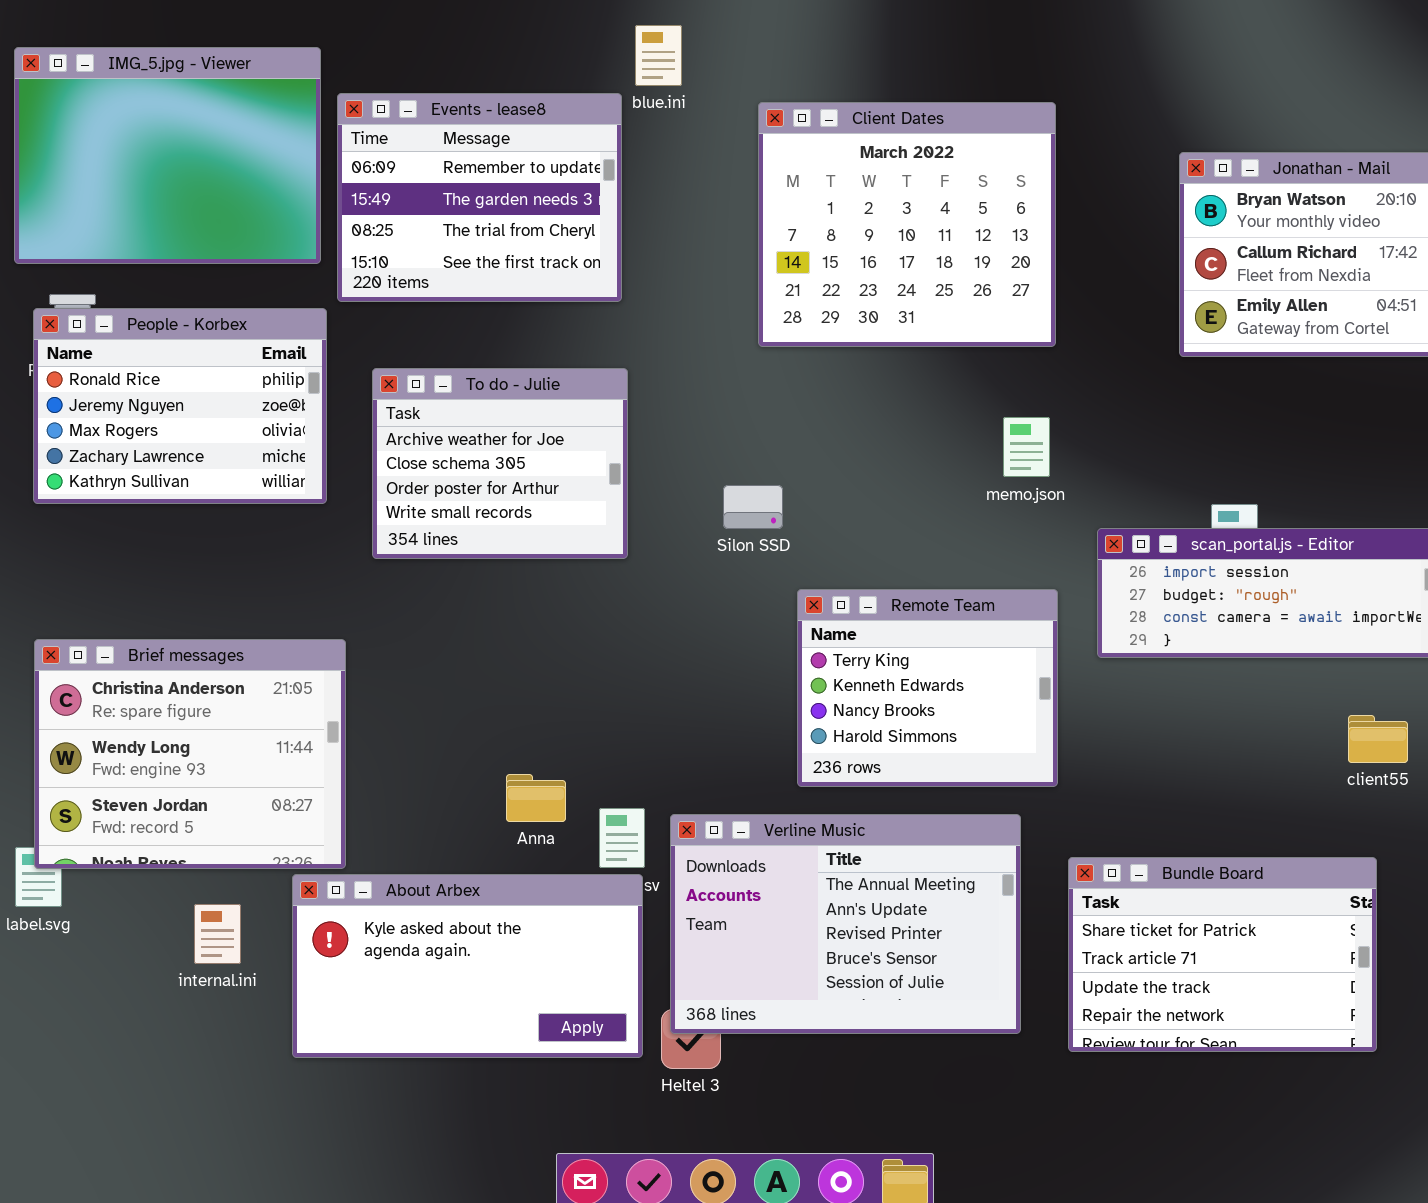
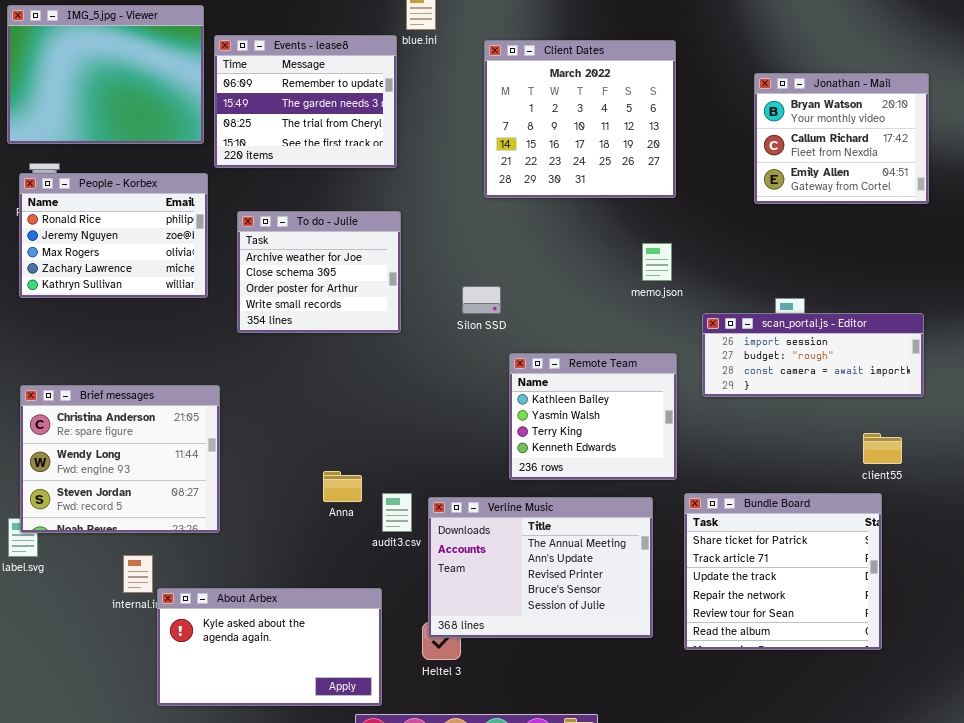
Remote Team: [797,589,1058,787] -> [509,353,677,480], scrolled up 2 rows
Bundle Board: [1068,857,1377,1052] -> [684,493,882,650], resized
About Arbex: [292,874,643,1058] -> [157,588,382,706], moved

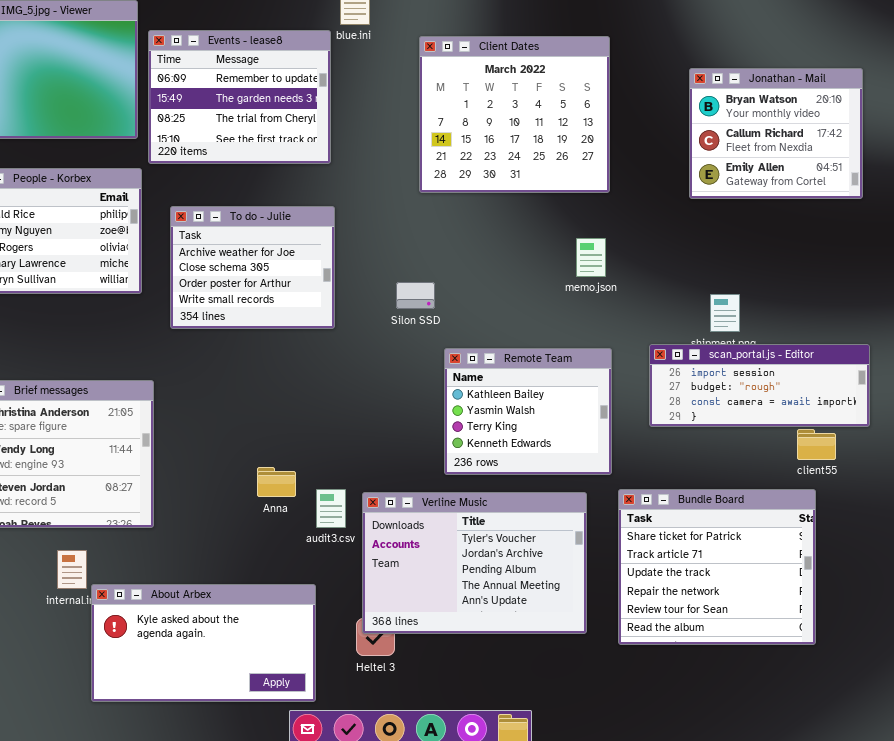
scan_portal.js - Editor: [702,313,924,397] -> [649,344,870,427], moved
Verline Music: [428,497,653,638] -> [362,492,587,634], scrolled up 3 rows

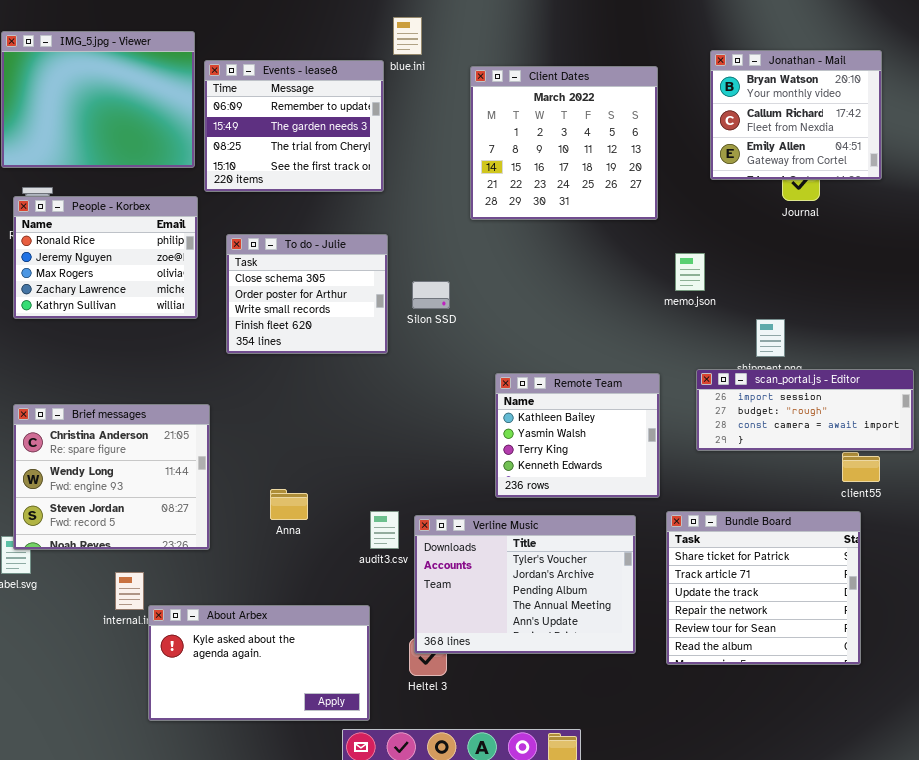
Jonathan - Mail: [689,68,863,199] -> [710,50,882,180], moved
To do - Julie: [170,206,335,329] -> [226,234,388,354], scrolled down 1 row
memo.json: [576,238,606,277] -> [675,253,705,291], moved
Silon SSD: [396,282,435,309] -> [412,281,450,309], moved
Anna: [257,467,296,497] -> [270,489,308,520], moved

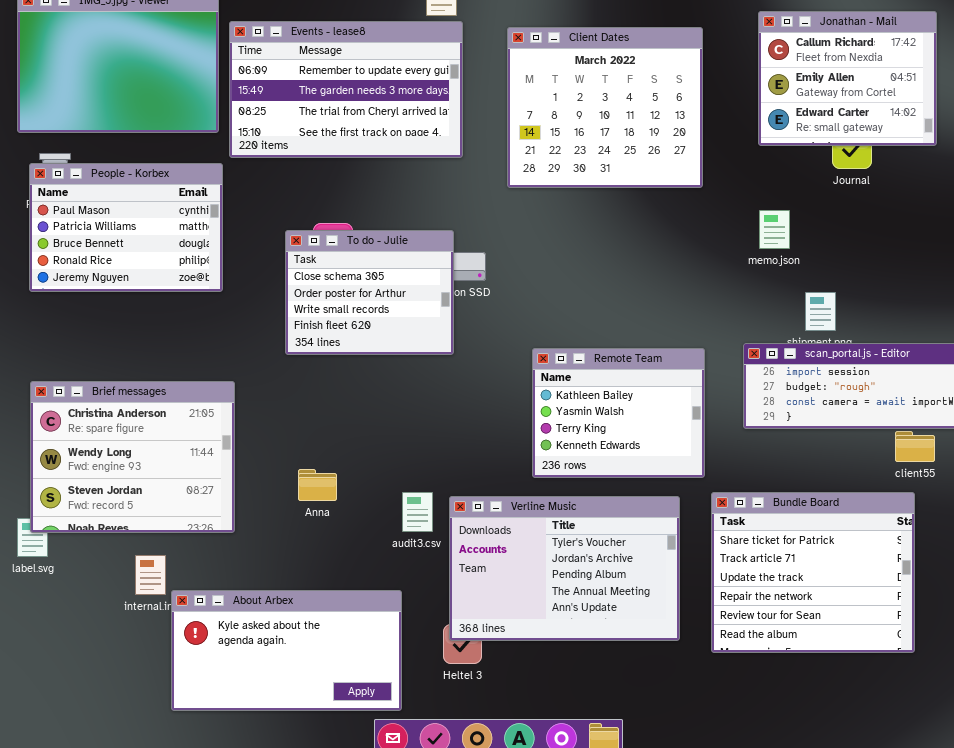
Jonathan - Mail: [710,50,882,180] -> [758,11,937,146], scrolled down 1 row
Events - lease8: [204,60,384,192] -> [229,21,463,158], resized
People - Korbex: [13,196,198,319] -> [29,163,223,292], scrolled up 3 rows
To do - Julie: [226,234,388,354] -> [285,230,454,355], moved
memo.json: [675,253,705,291] -> [759,210,790,249], moved

